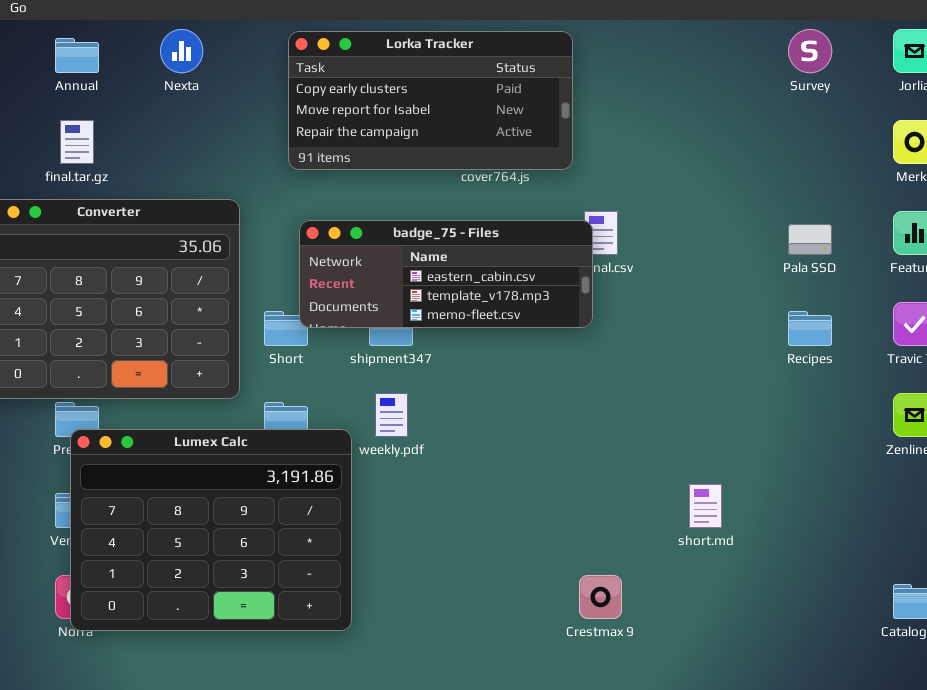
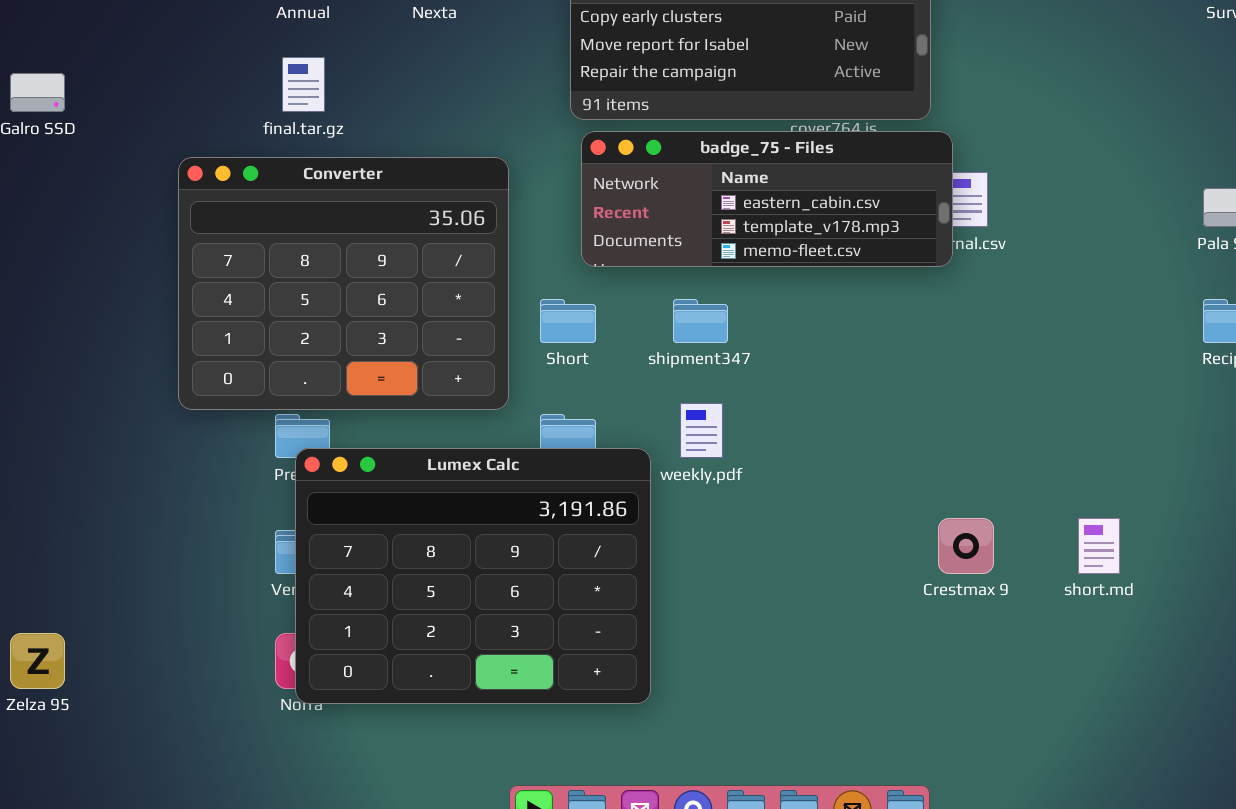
badge_75 - Files: [299,220,593,328] -> [581,131,953,267], moved
Crestmax 9: [579,575,622,619] -> [938,518,994,574], moved

